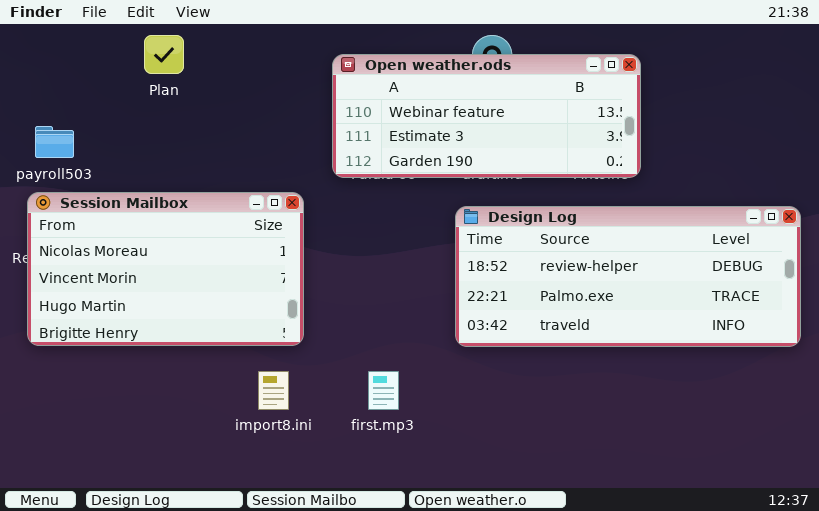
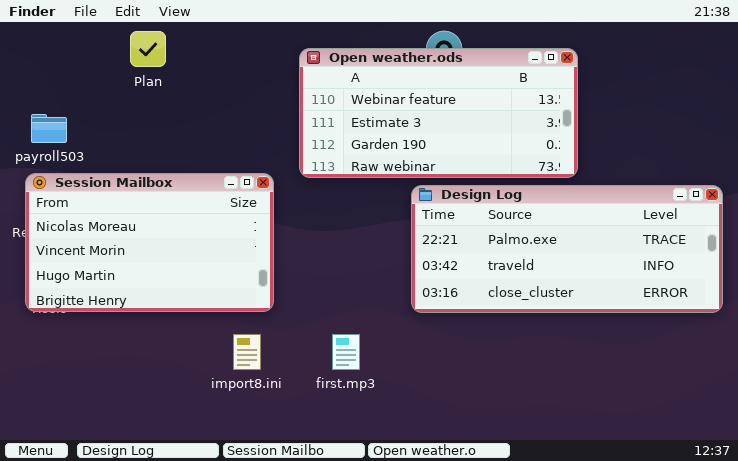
Open weather.ods: [332,54,641,178] -> [299,48,578,178], resized
Design Log: [455,206,801,347] -> [411,185,723,313], scrolled down 1 row

